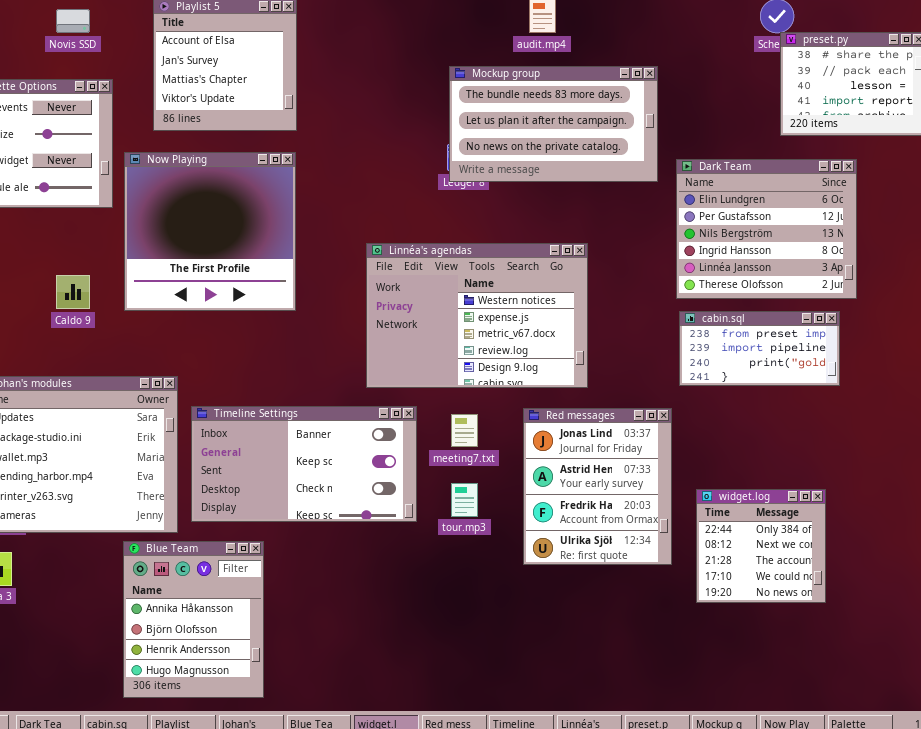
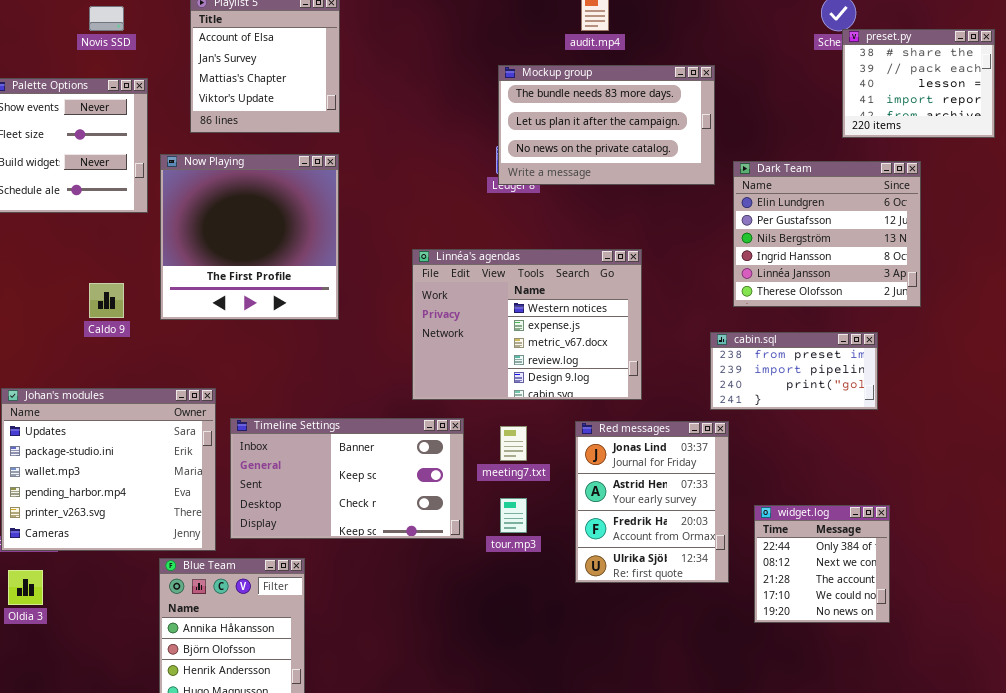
cabin.sql: [679,311,840,386] -> [710,332,878,410], moved

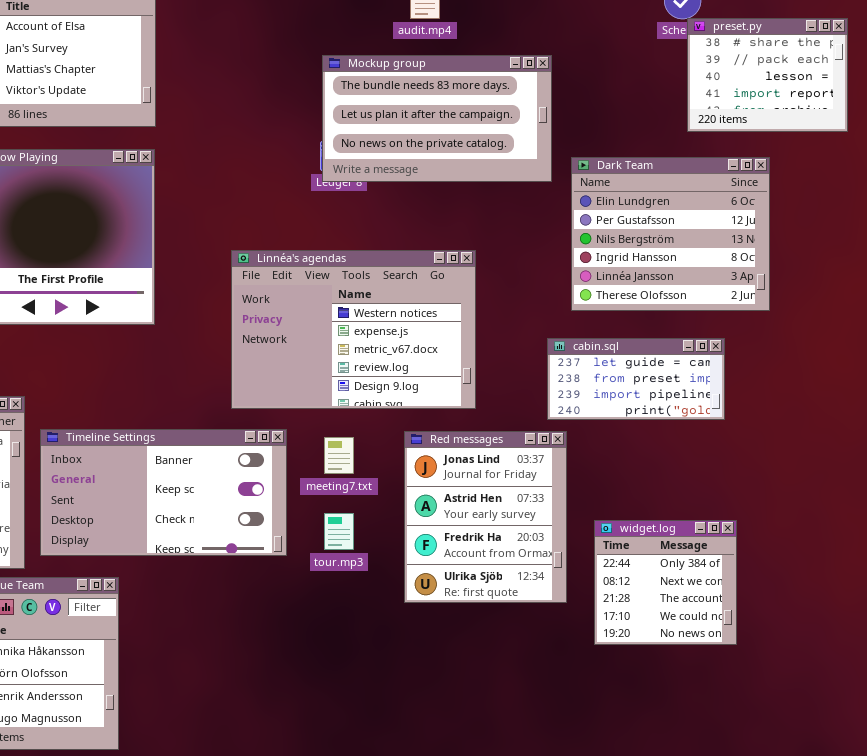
cabin.sql: [710,332,878,410] -> [547,338,725,420], scrolled up 1 row

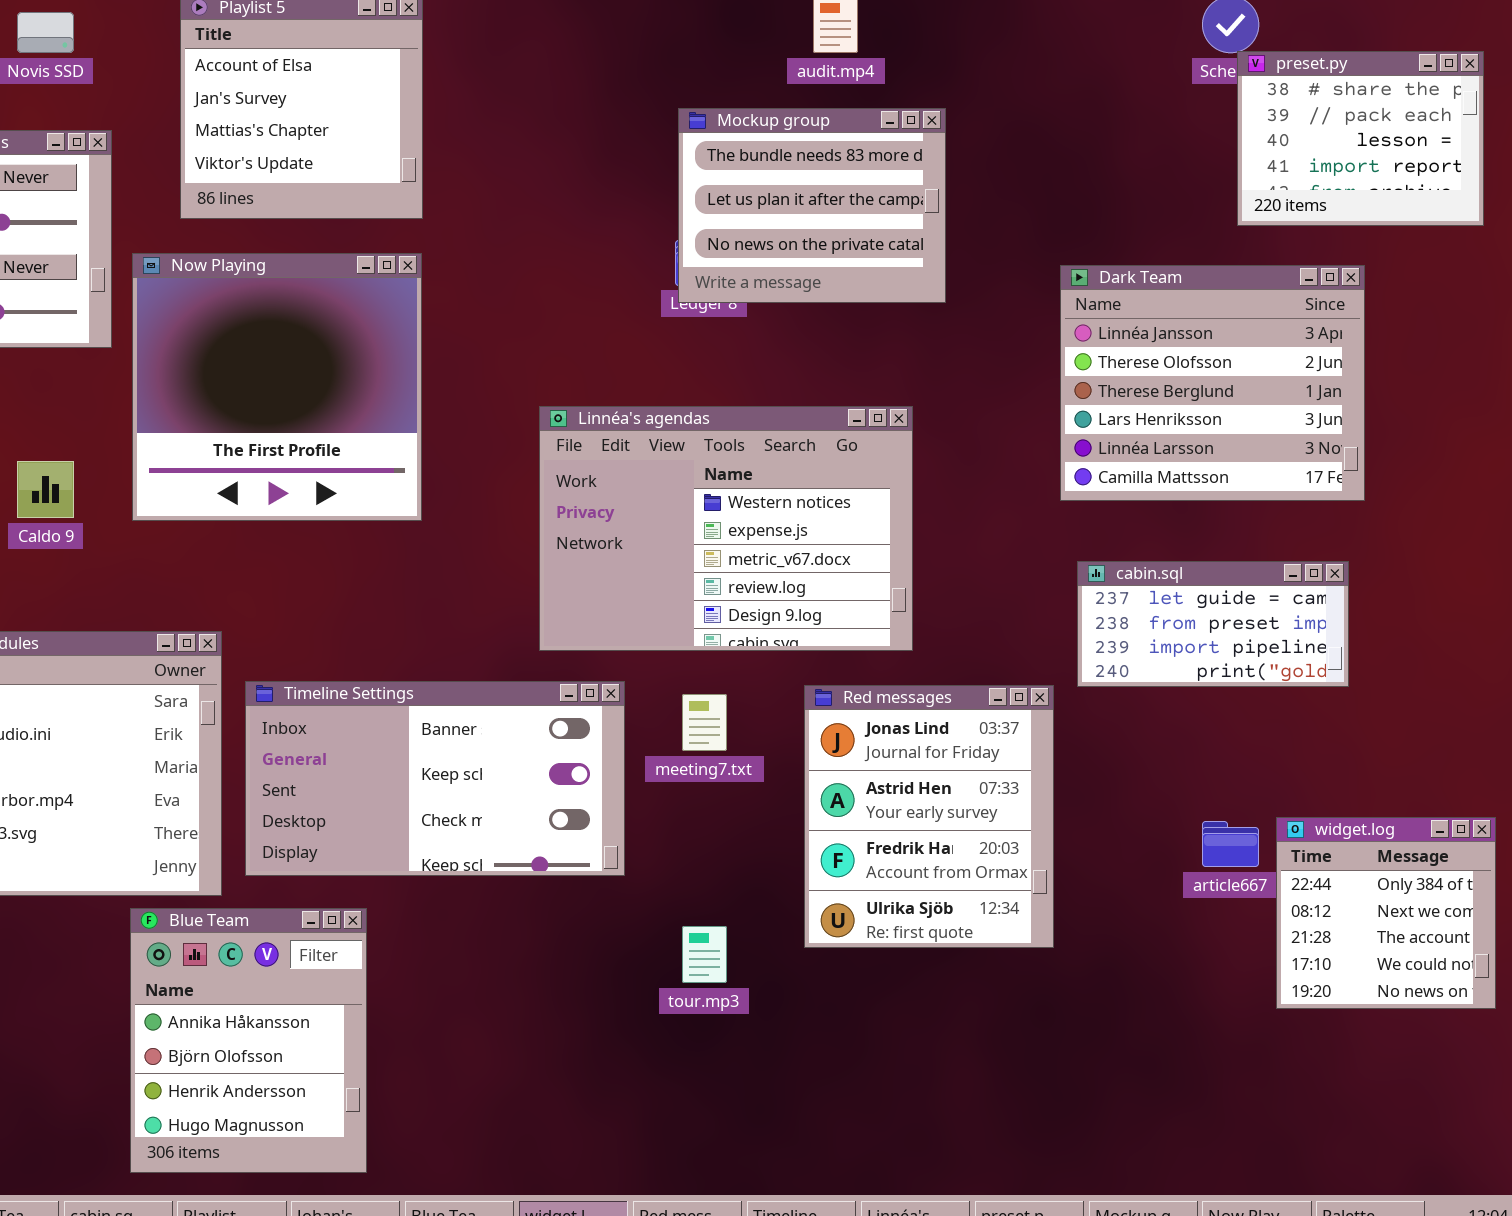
Mockup group: [322,55,552,182] -> [678,108,946,303], resized
Dark Team: [571,157,770,311] -> [1060,265,1365,501], scrolled down 4 rows
cabin.sql: [547,338,725,420] -> [1077,561,1349,687], moved
tour.mp3: [324,513,354,550] -> [682,926,727,983], moved
widget.log: [594,520,737,645] -> [1276,817,1496,1009], moved

